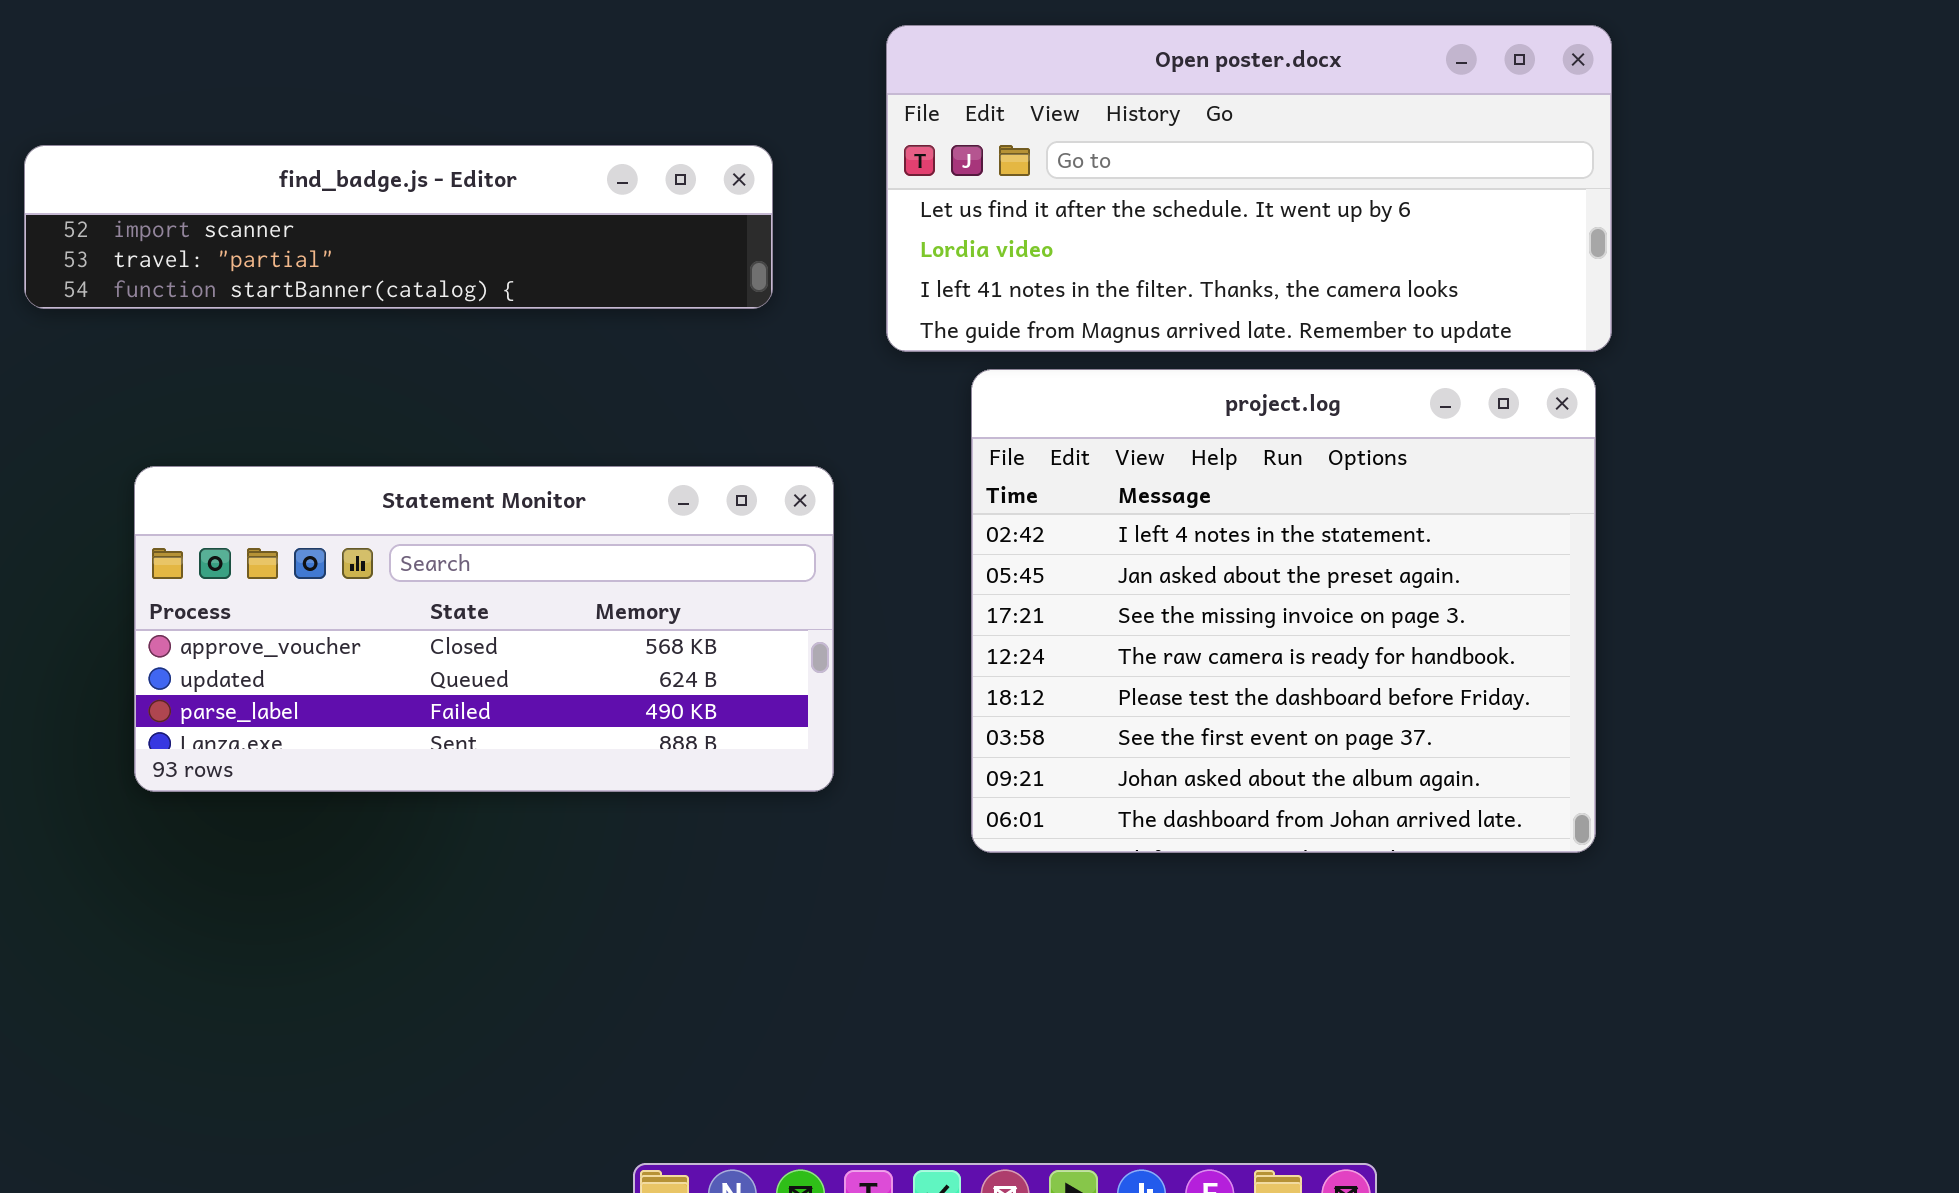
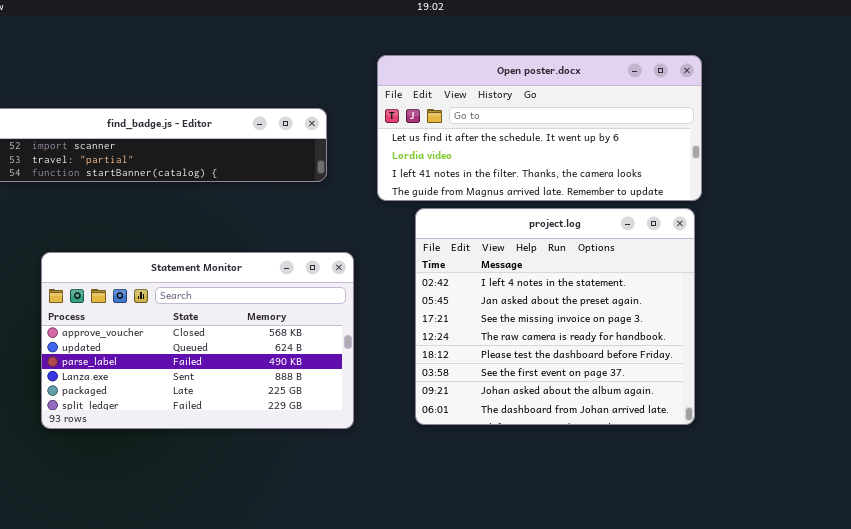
Statement Monitor: [134,466,834,792] -> [41,252,354,429], resized

